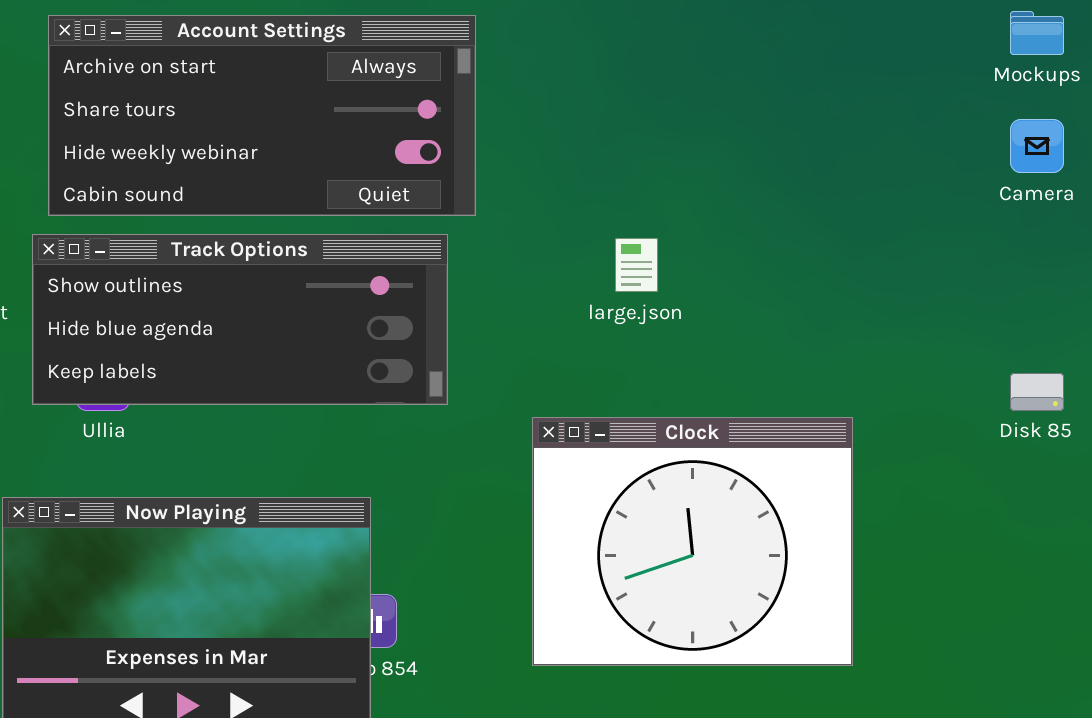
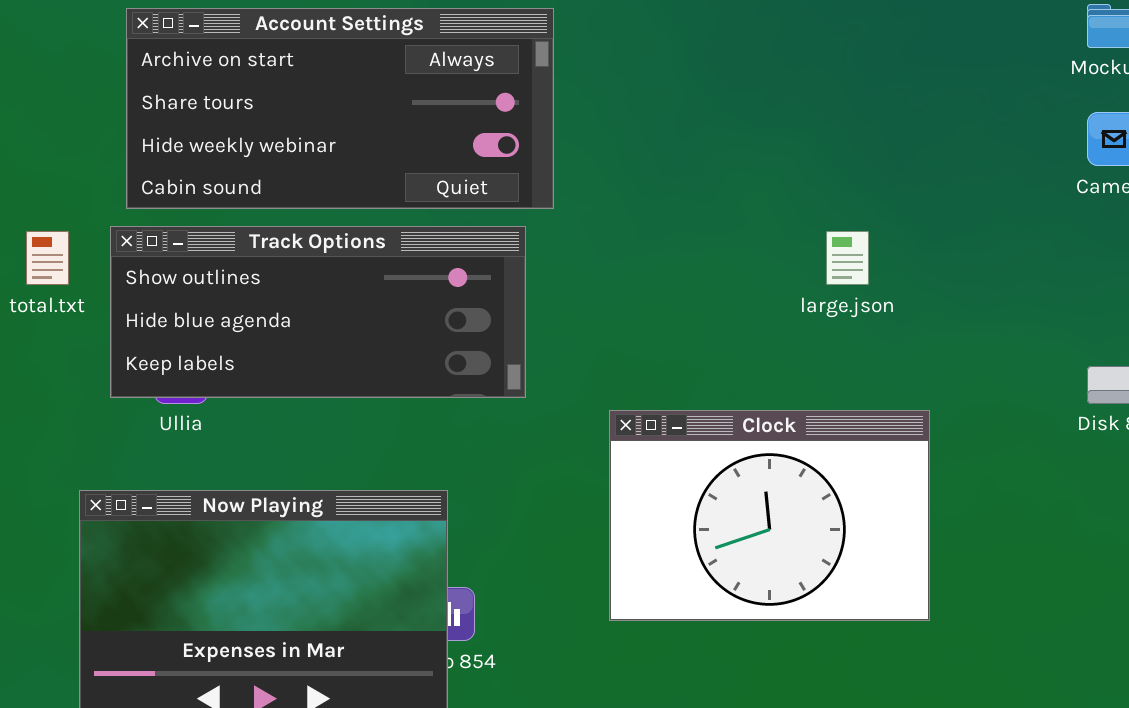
large.json: [615,238,658,292] -> [826,231,869,285], moved
Clock: [532,417,853,666] -> [609,410,930,621], resized

